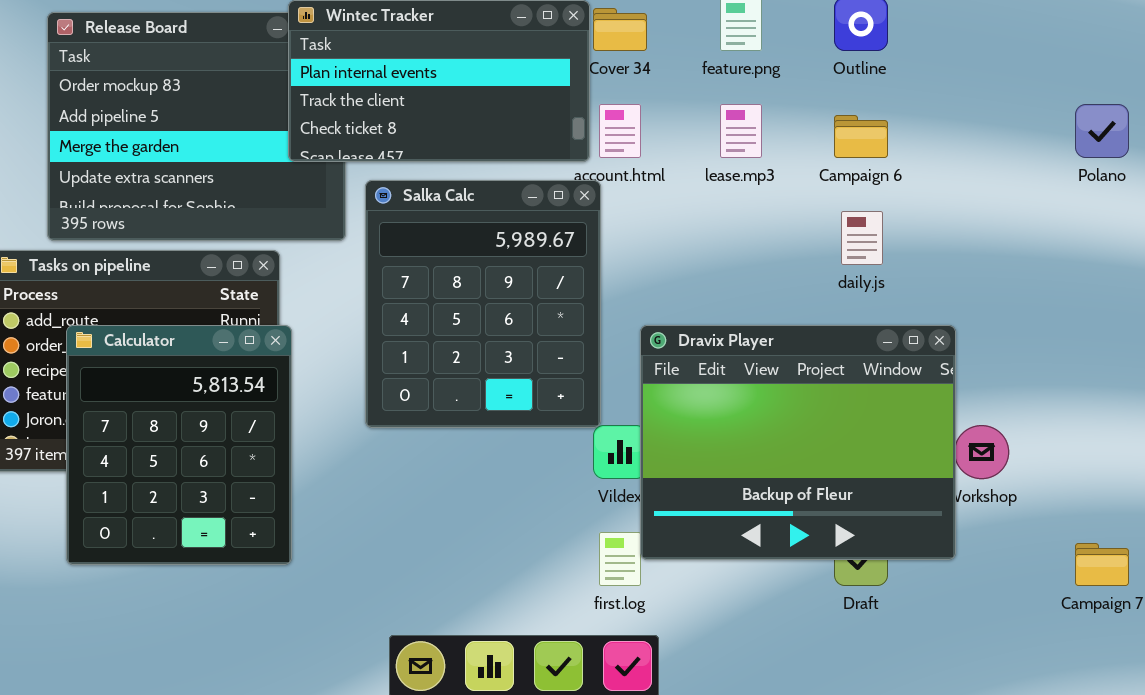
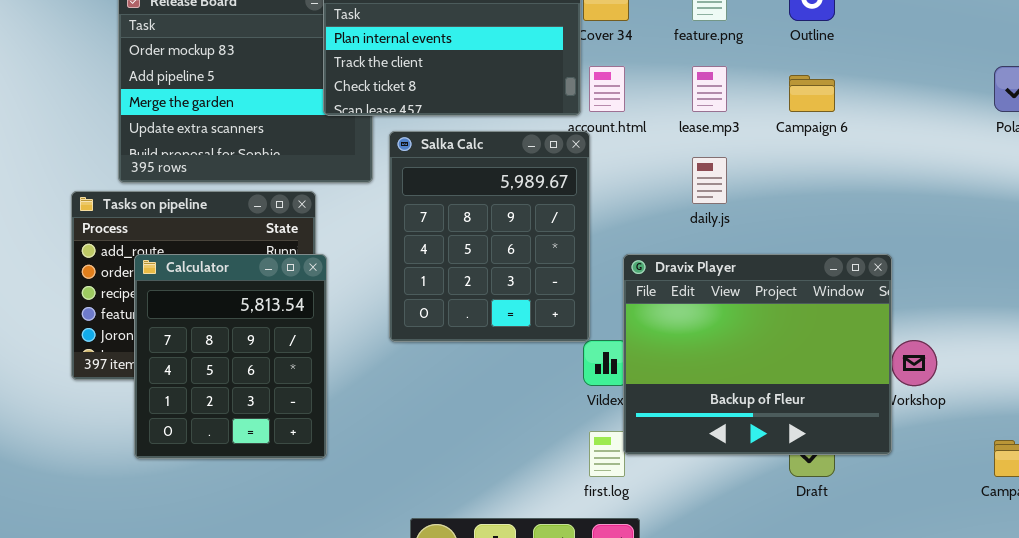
daily.js: [841,211,883,265] -> [692,157,727,204], moved

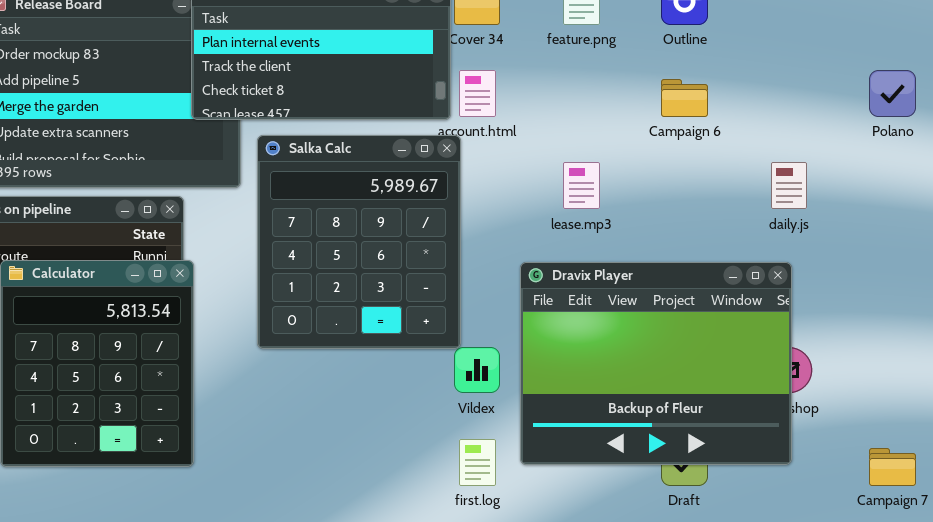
lease.mp3: [692,66,727,112] -> [563,162,600,209], moved
daily.js: [692,157,727,204] -> [771,162,807,209], moved
Dravix Player: [623,254,892,455] -> [520,262,792,465], moved

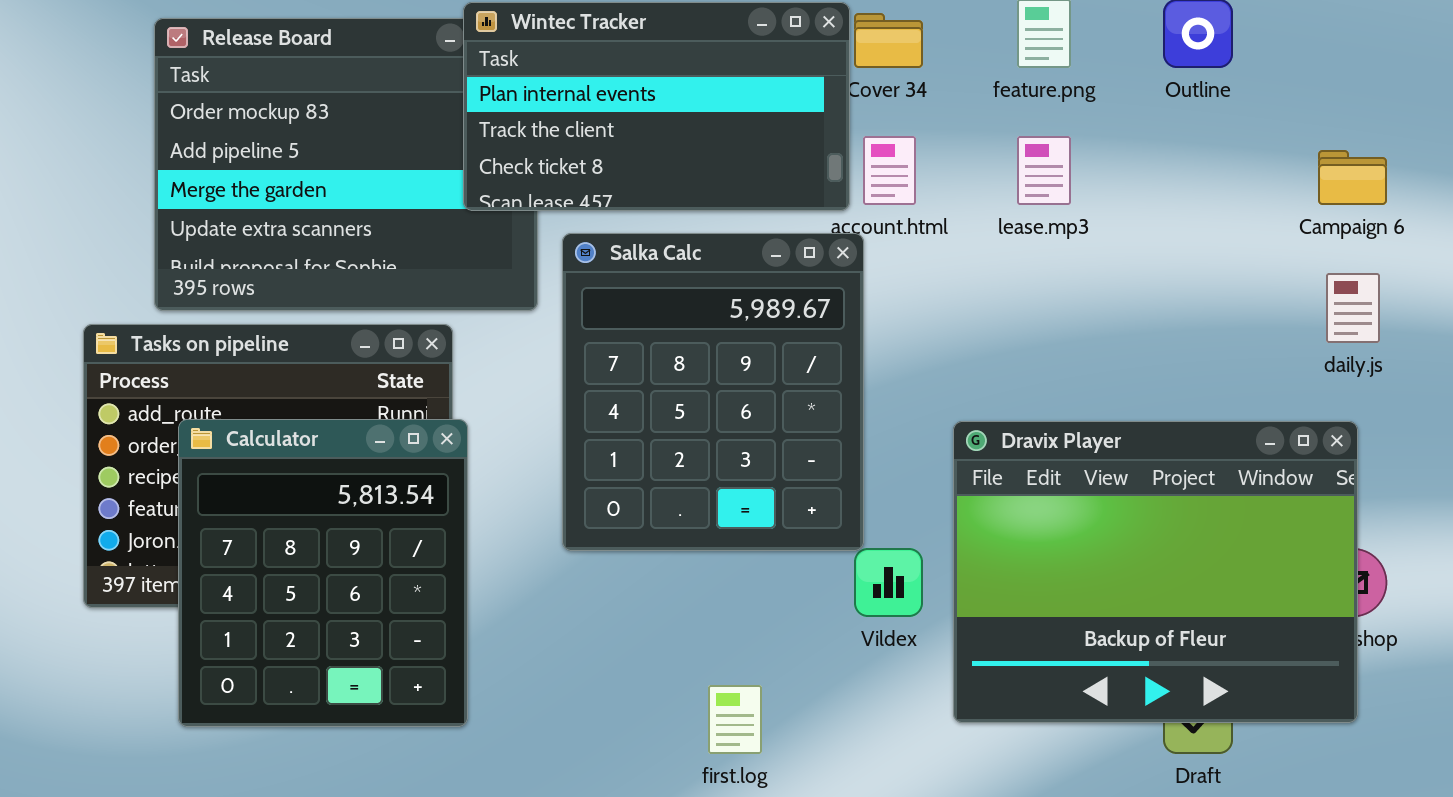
Campaign 6: [661,79,708,117] -> [1318,150,1387,205], moved
lease.mp3: [563,162,600,209] -> [1017,136,1071,205], moved
first.log: [459,439,496,486] -> [708,685,762,754], moved

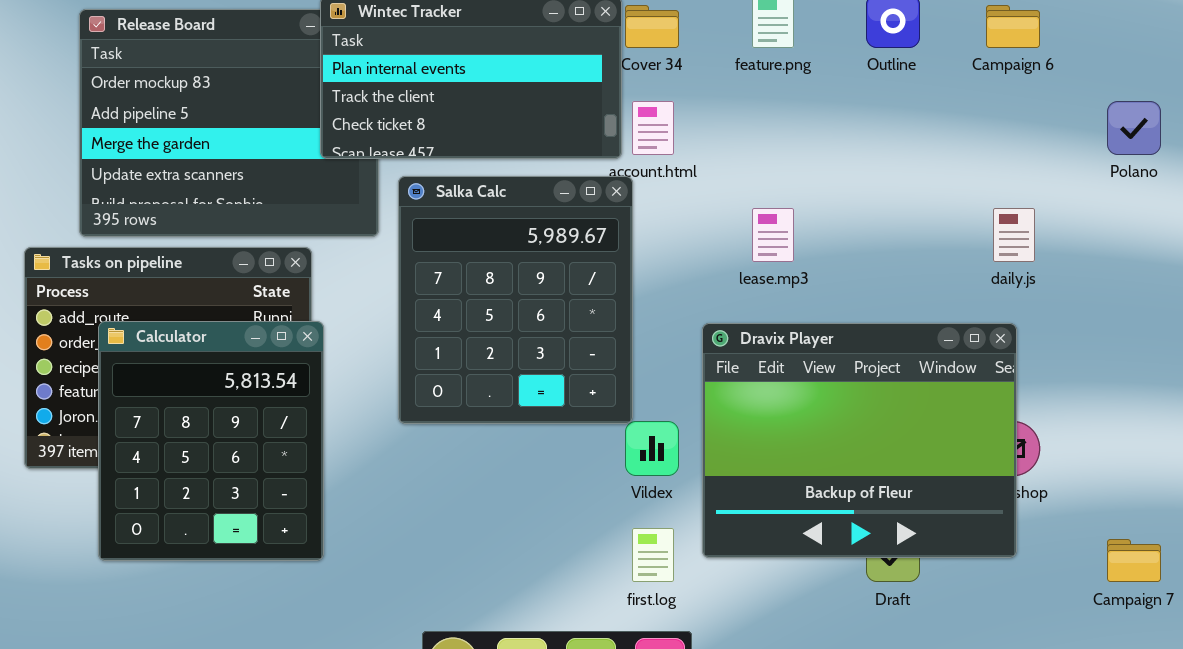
lease.mp3: [1017,136,1071,205] -> [752,208,794,262], moved
Campaign 6: [1318,150,1387,205] -> [986,5,1040,48], moved
first.log: [708,685,762,754] -> [632,528,674,582], moved

